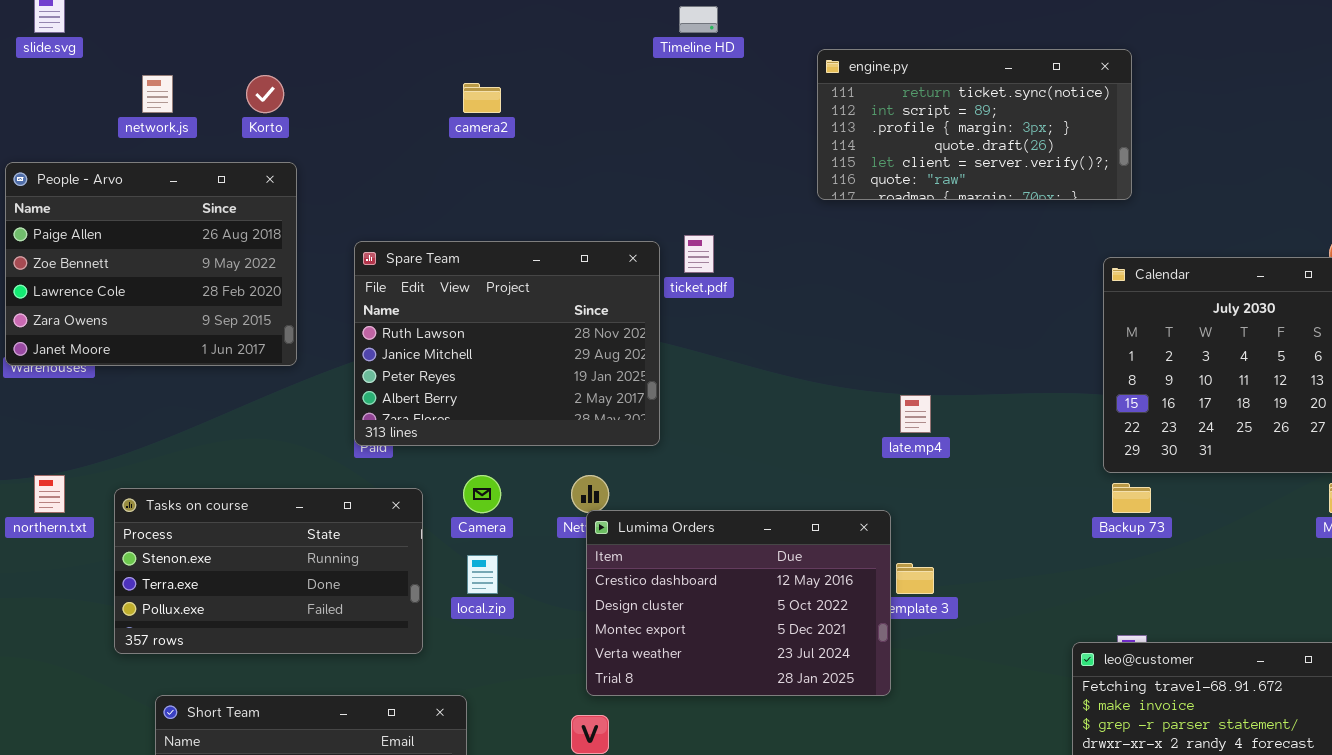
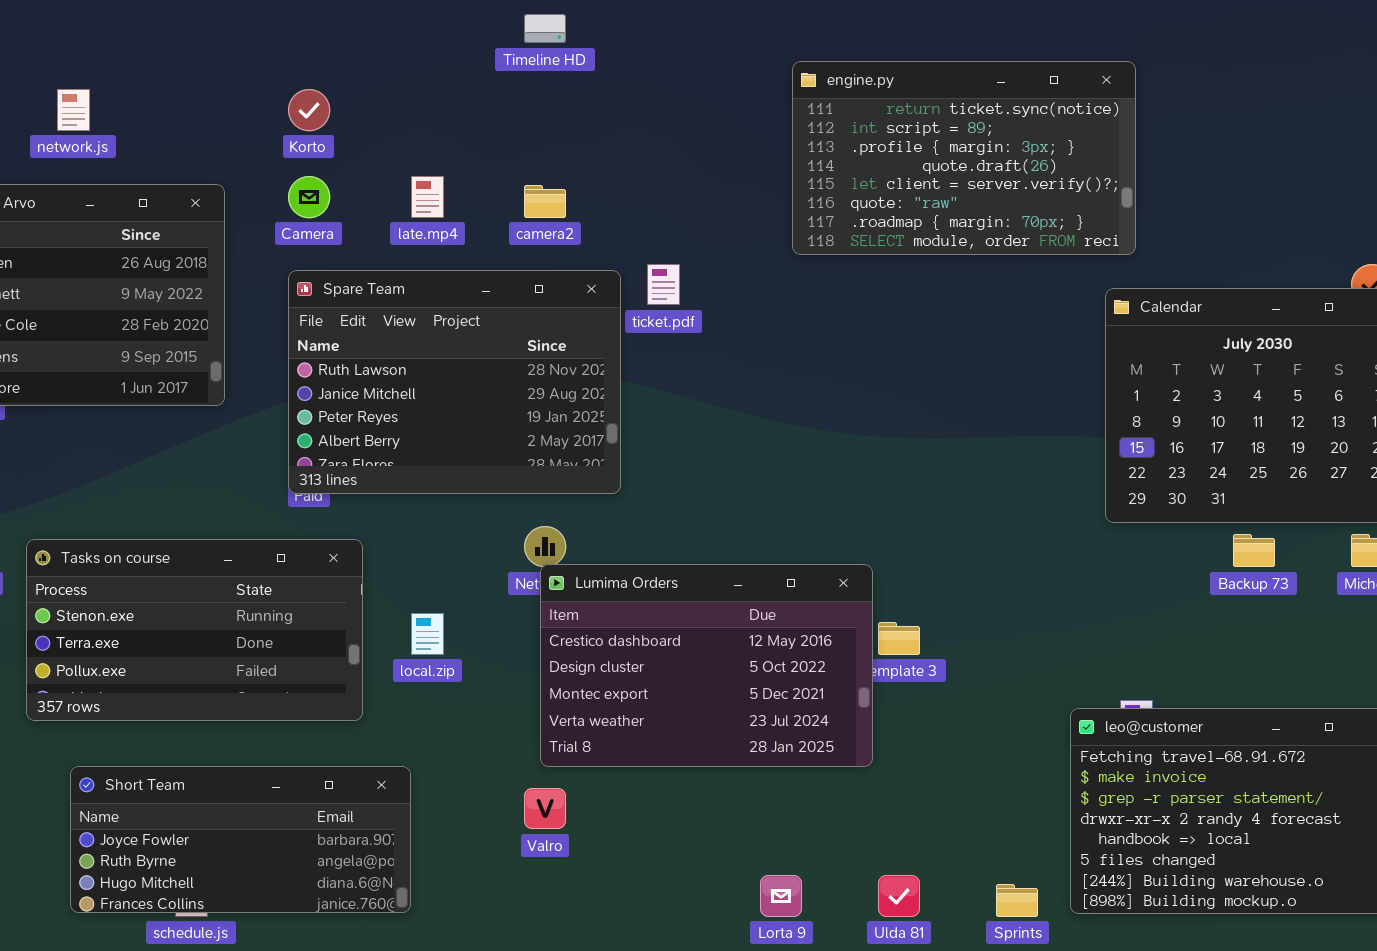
Timeline HD: [679,6,718,33] -> [524,14,566,43], moved
engine.py: [817,49,1132,200] -> [792,61,1136,255], resized
Korto: [246,75,284,113] -> [288,89,330,131], moved
camera2: [463,83,501,113] -> [524,185,566,218], moved
late.mp4: [900,395,931,433] -> [411,176,444,218], moved
Camera: [463,475,501,513] -> [288,176,330,218], moved
Backup 73: [1112,483,1151,513] -> [1233,534,1275,567], moved

